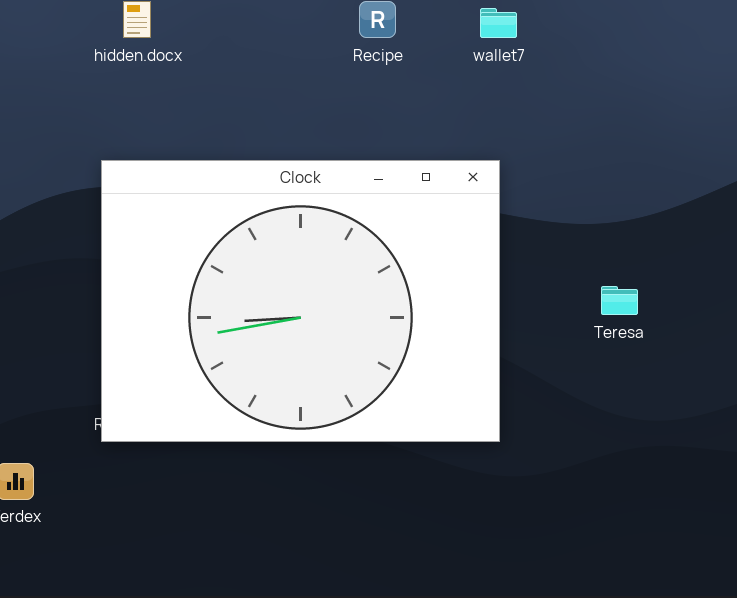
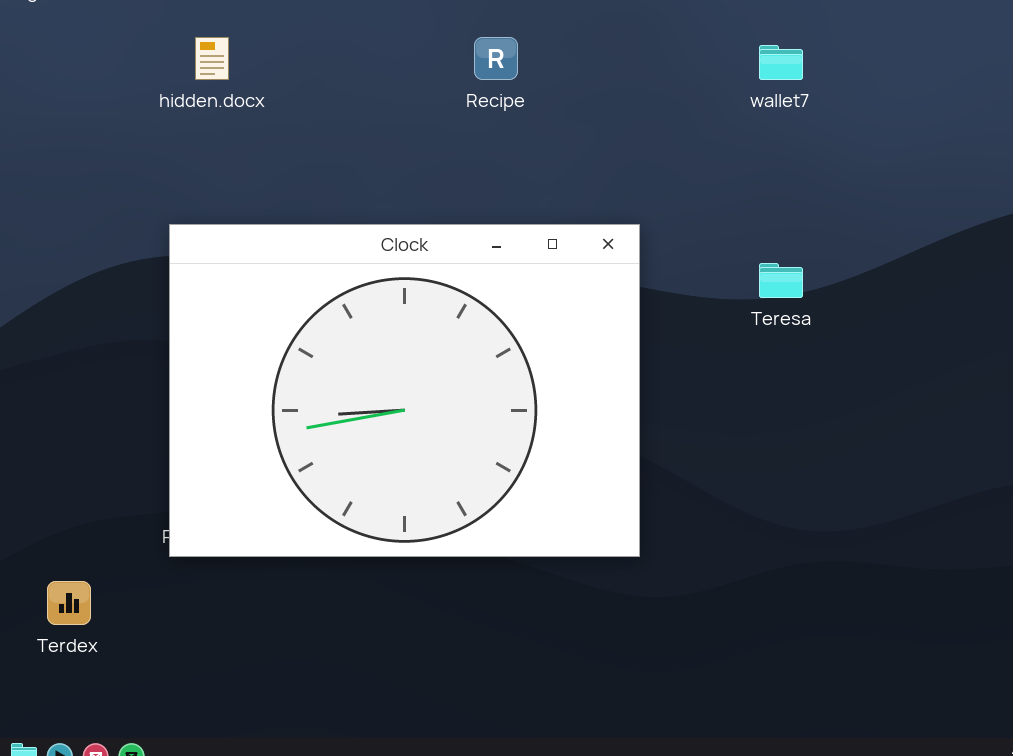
wallet7: [480,8,517,38] -> [759,45,803,80], moved
Teresa: [601,286,638,315] -> [759,263,803,298], moved

